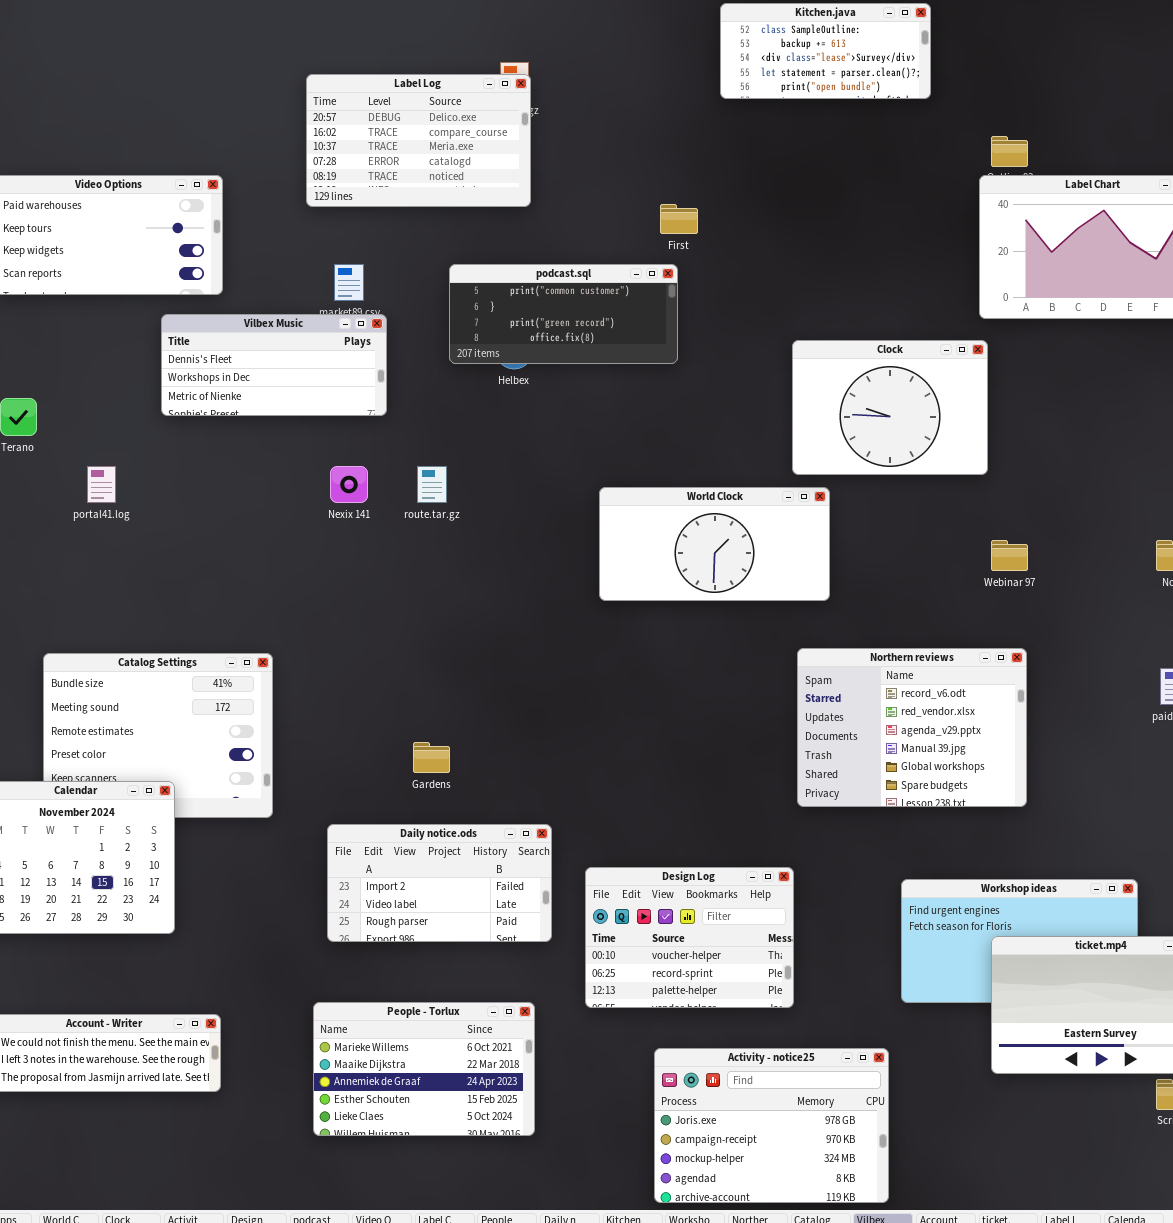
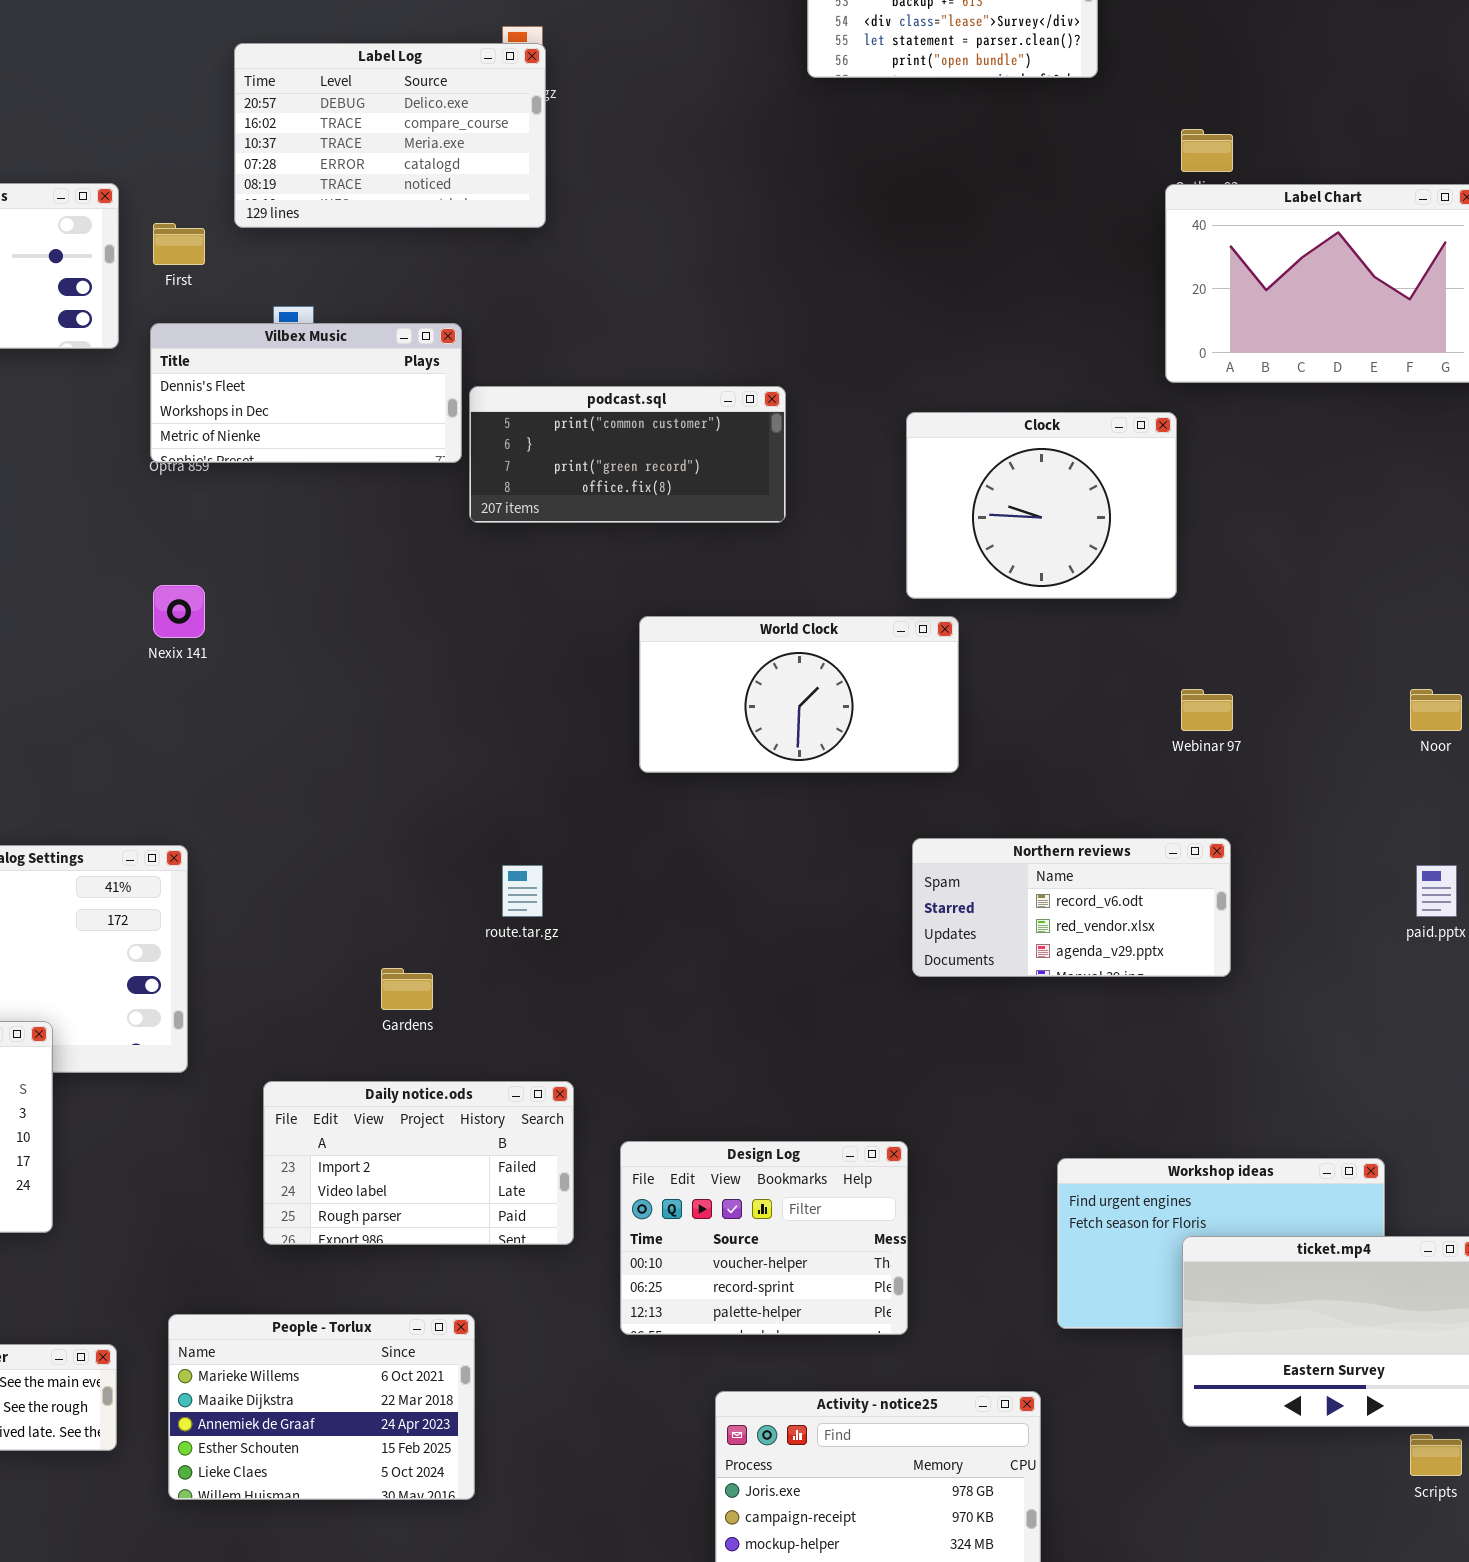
First: [660,204,698,234] -> [153,223,205,265], moved
podcast.sql: [449,264,678,364] -> [469,386,786,523], moved
Vilbex Music: [161,314,387,416] -> [150,323,462,463], moved
Nexix 141: [330,466,368,503] -> [153,585,205,638], moved
route.tar.gz: [417,466,447,503] -> [502,865,543,917], moved
Northern reviews: [797,648,1027,807] -> [912,838,1231,977], resized
People - Torlux: [313,1002,535,1136] -> [168,1314,475,1500], moved

